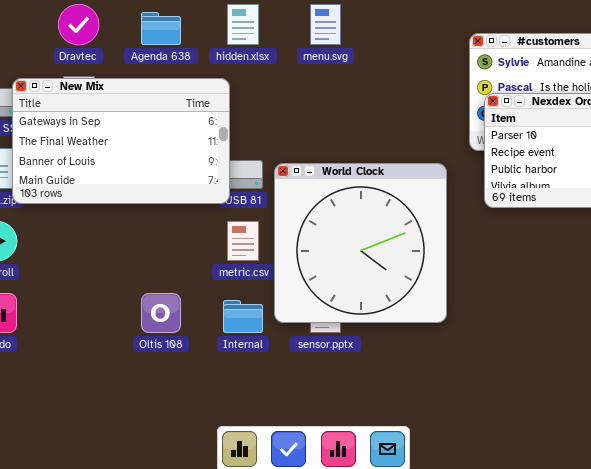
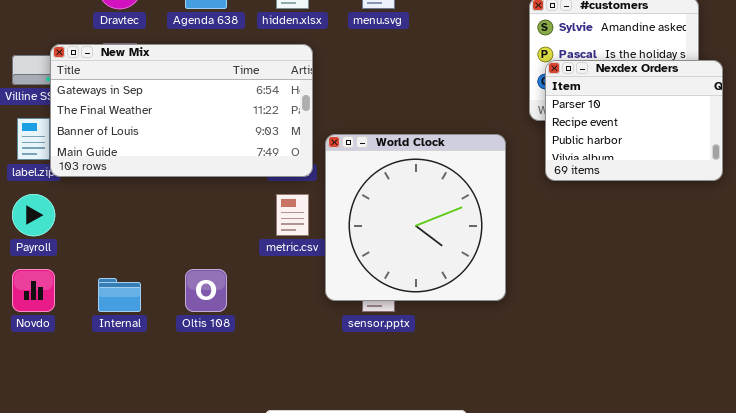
New Mix: [12,78,230,204] -> [50,44,313,177], resized
Internal: [223,300,263,333] -> [98,278,141,312], moved

